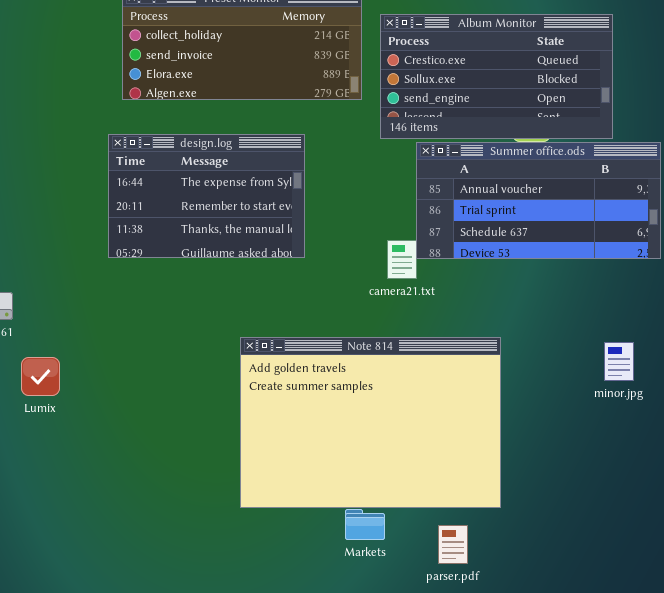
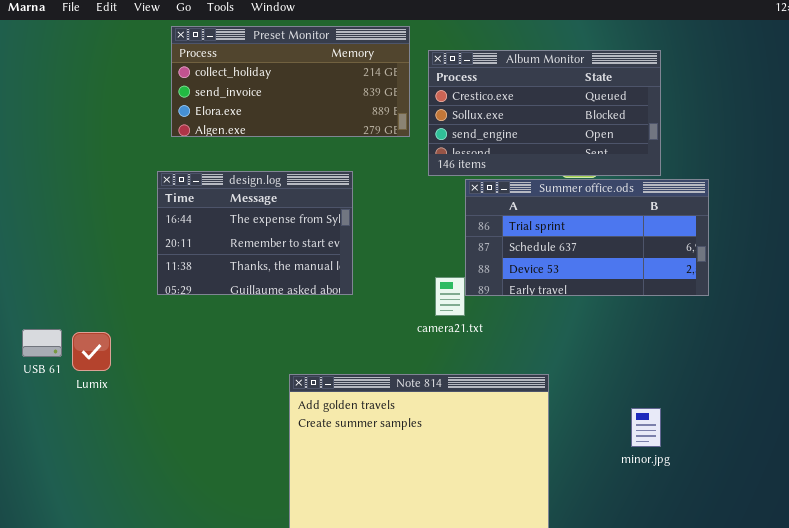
Summer office.ods: [416,142,661,259] -> [465,179,709,296], scrolled down 1 row
minor.jpg: [604,342,634,381] -> [631,408,661,447], moved
Lumix: [21,357,60,396] -> [72,332,111,371], moved

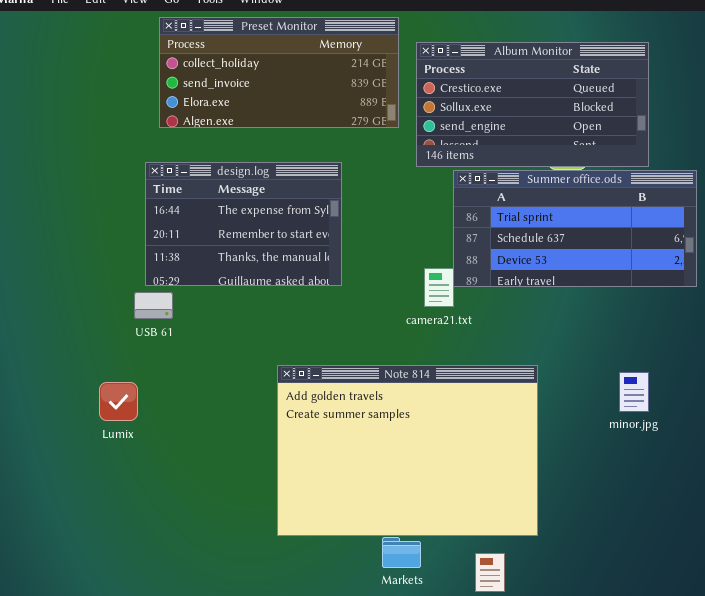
USB 61: [22,329,62,357] -> [134,292,173,319], moved
Lumix: [72,332,111,371] -> [99,382,138,421], moved
minor.jpg: [631,408,661,447] -> [619,372,649,412], moved

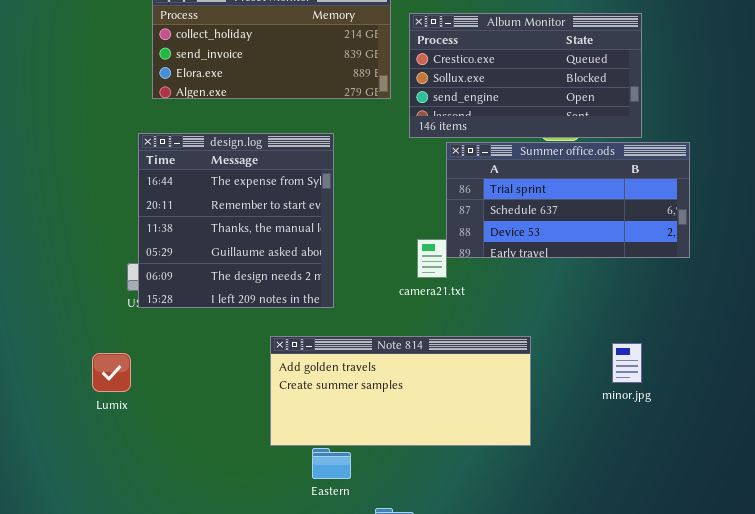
design.log: [145,162,342,286] -> [138,133,334,308], resized
Note 814: [277,365,538,536] -> [270,336,531,446], resized

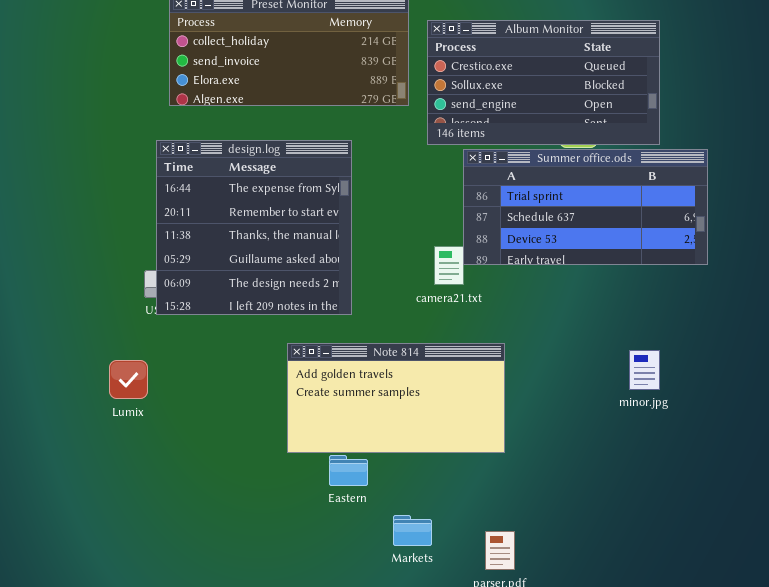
Note 814: [270,336,531,446] -> [287,343,505,453], resized

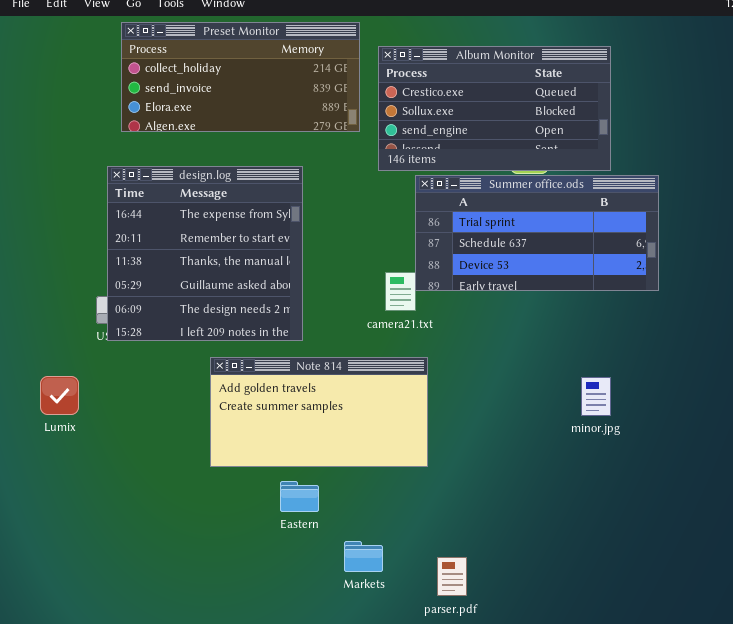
Note 814: [287,343,505,453] -> [210,357,428,467], moved
Lumix: [109,360,148,399] -> [40,376,79,415], moved

